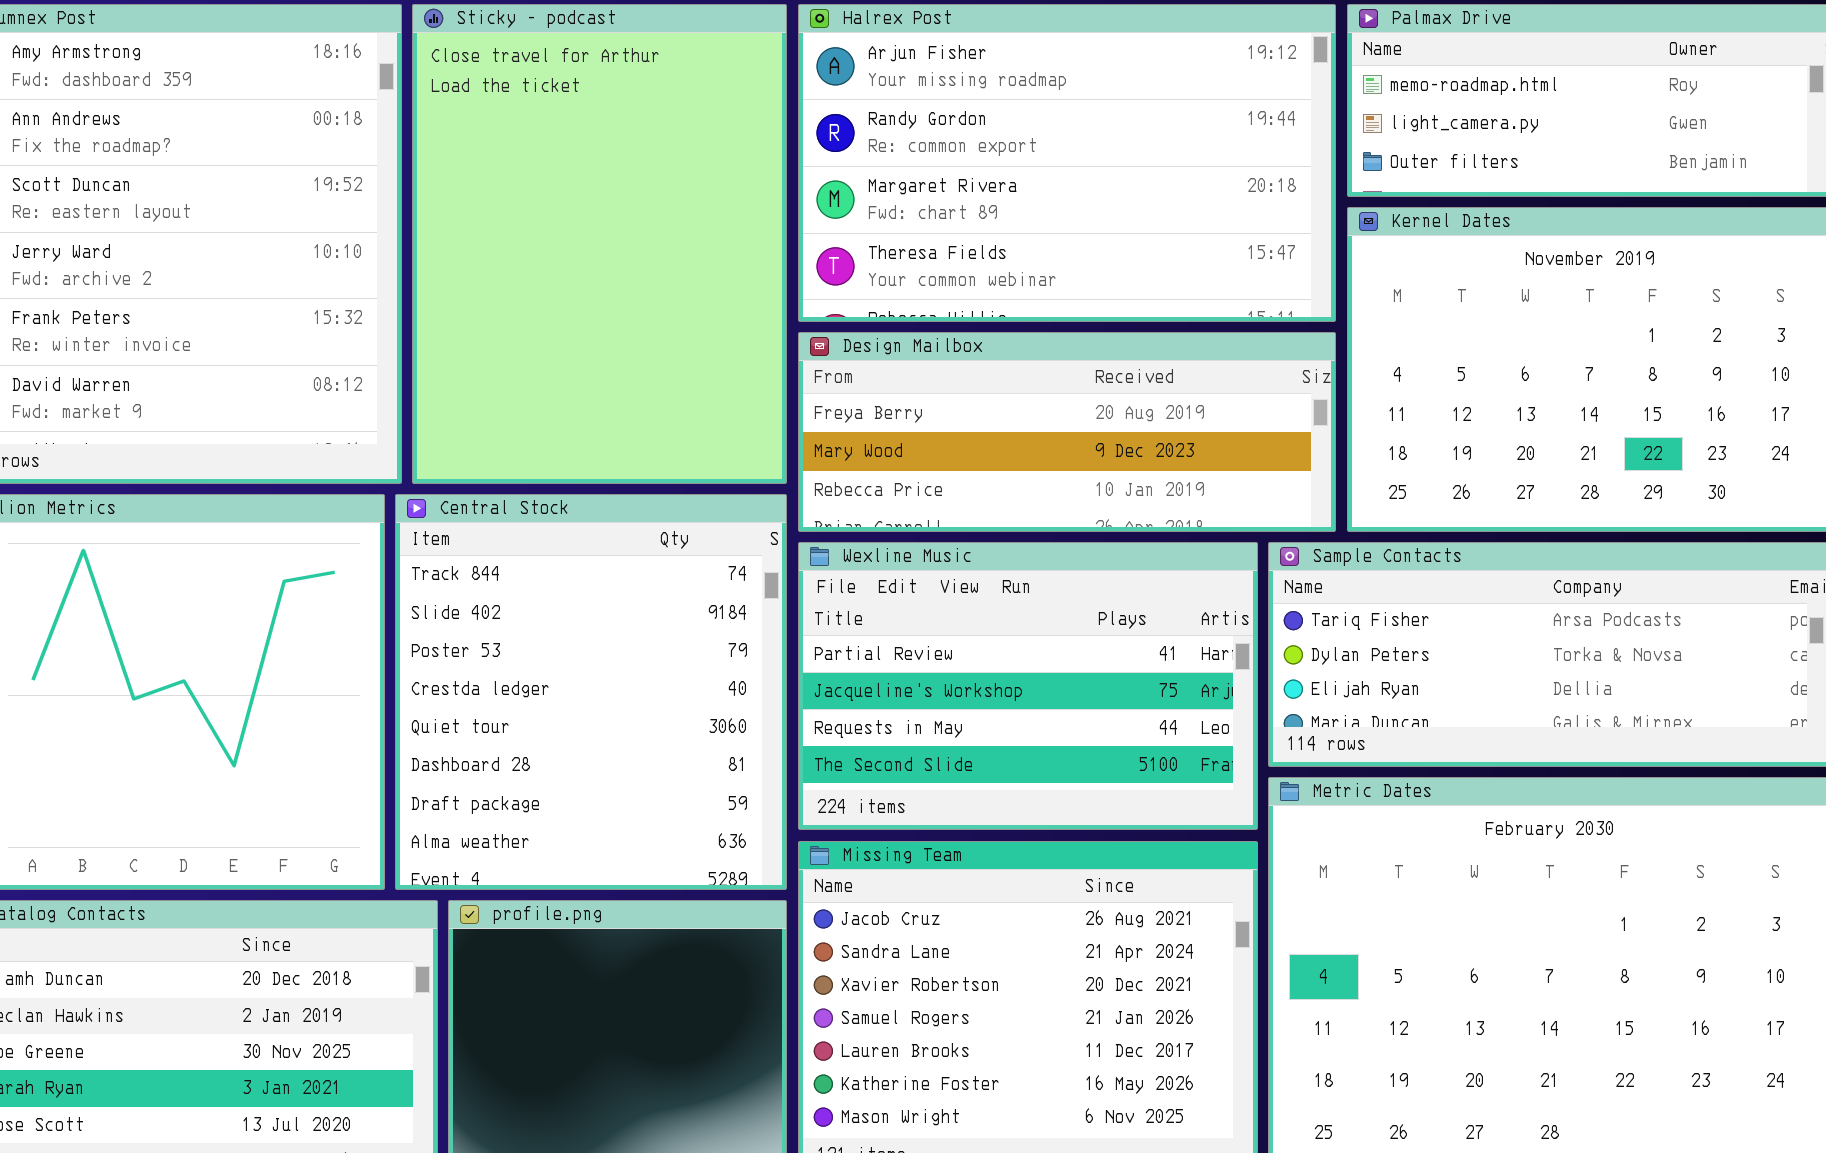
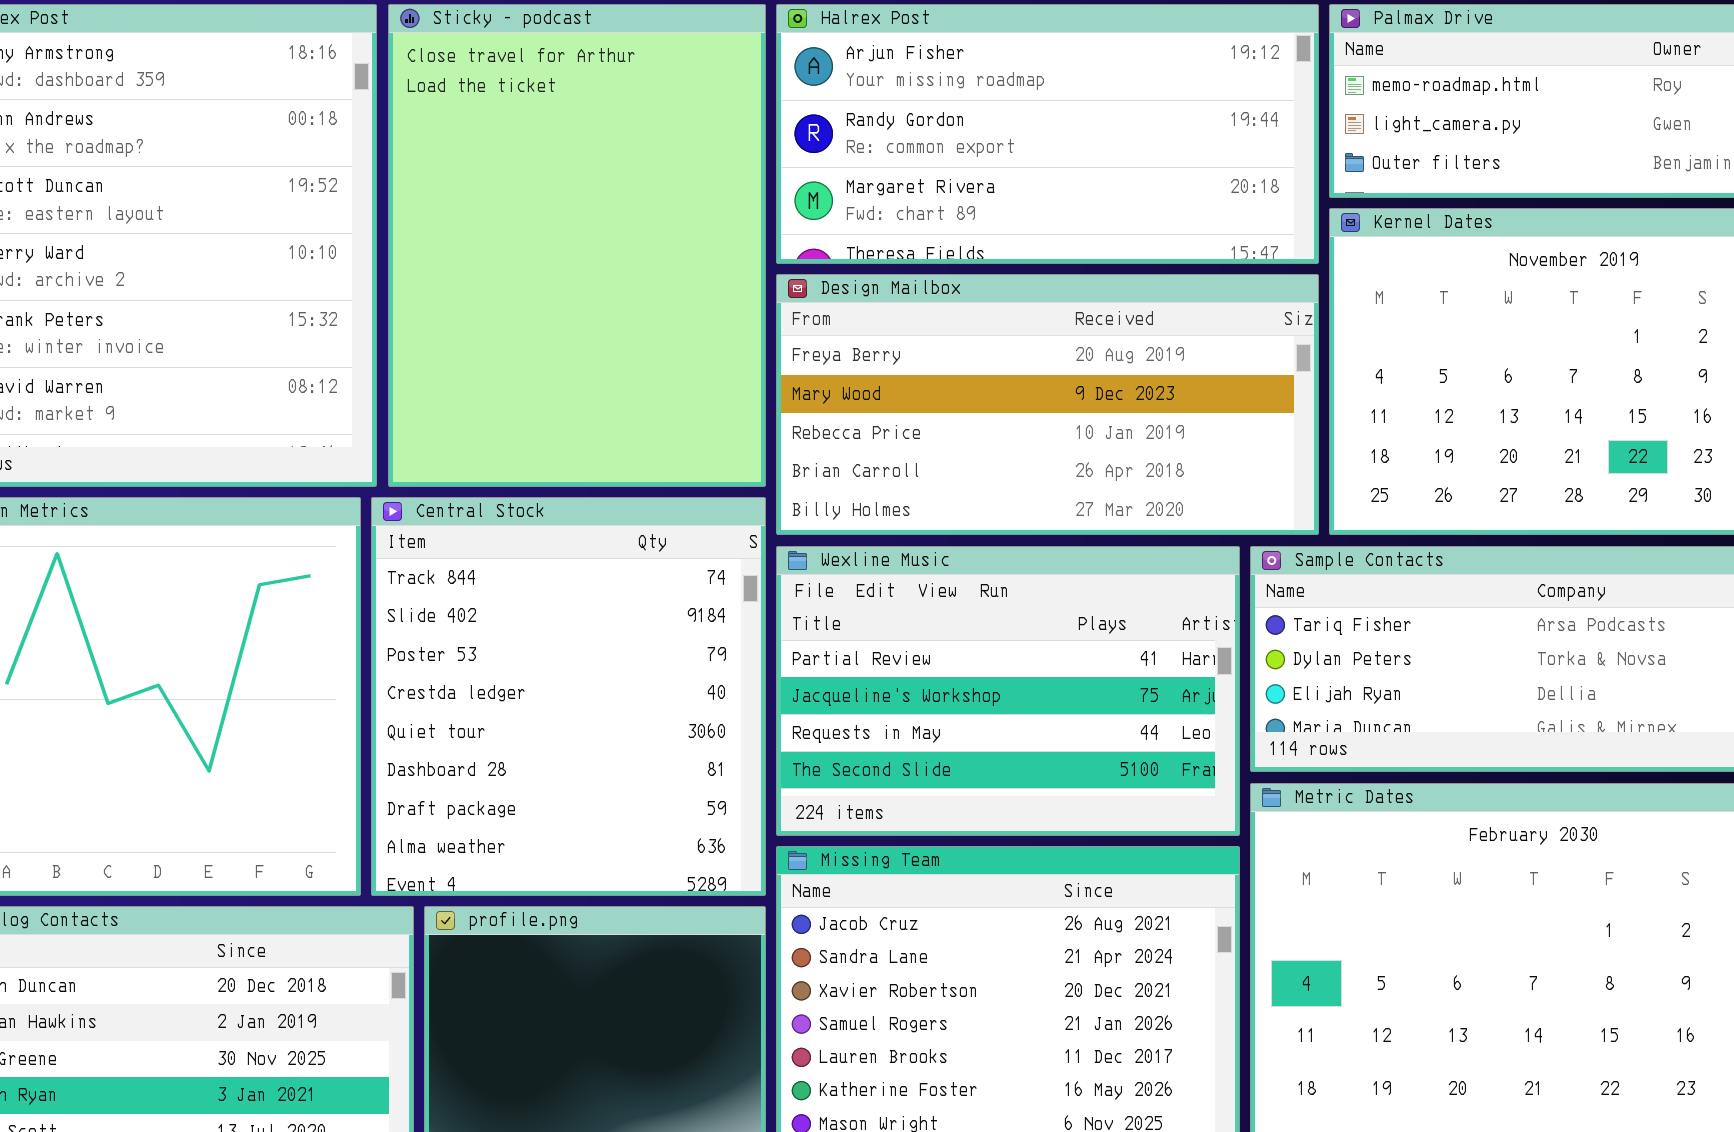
Halrex Post: [798,4,1336,322] -> [776,4,1319,264], resized
Design Mailbox: [798,332,1336,532] -> [776,274,1319,535], resized

